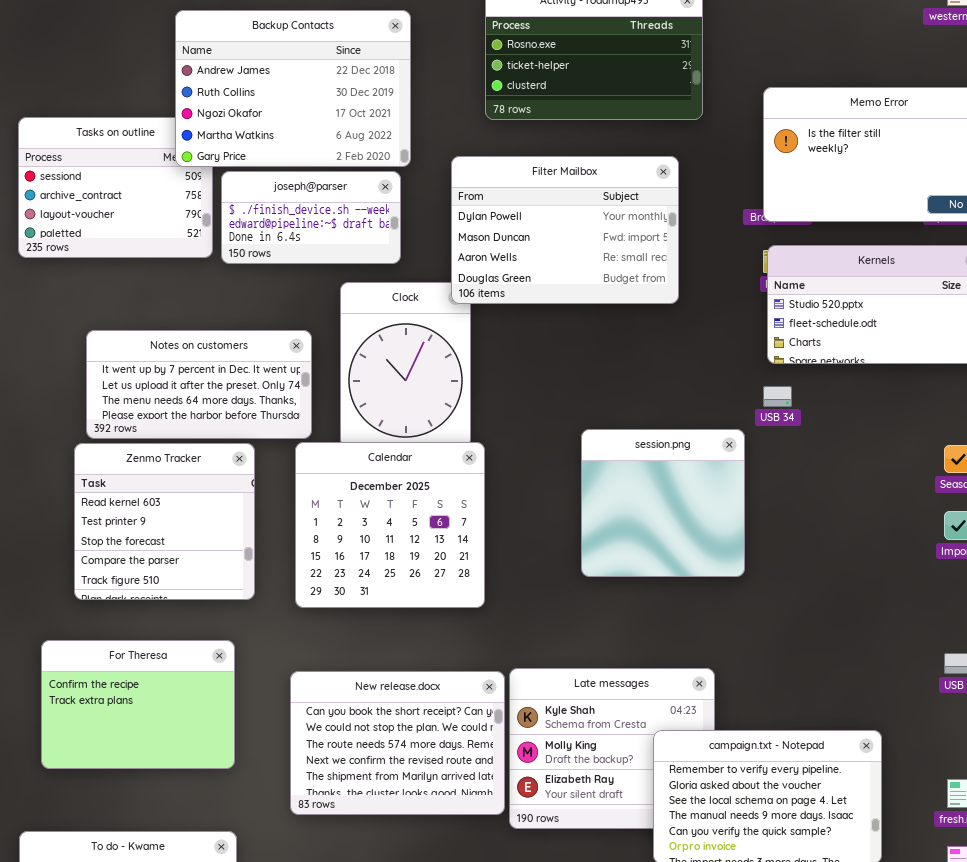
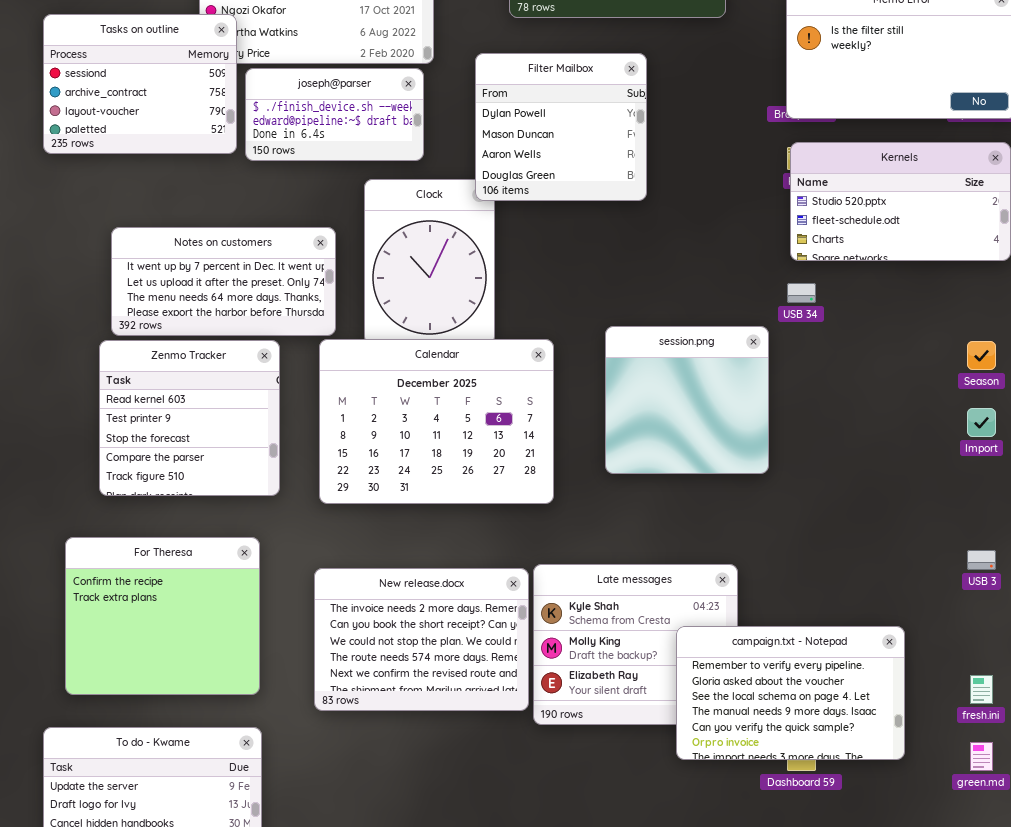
Tasks on outline: [18,117,213,258] -> [43,14,237,154], raised
Filter Mailbox: [451,156,679,304] -> [475,53,647,201], resized
Calendar: [295,442,485,608] -> [319,339,554,504], resized
For Theresa: [41,640,235,769] -> [65,537,260,695], resized
New release.docx: [290,671,505,815] -> [314,568,529,711], scrolled up 1 row

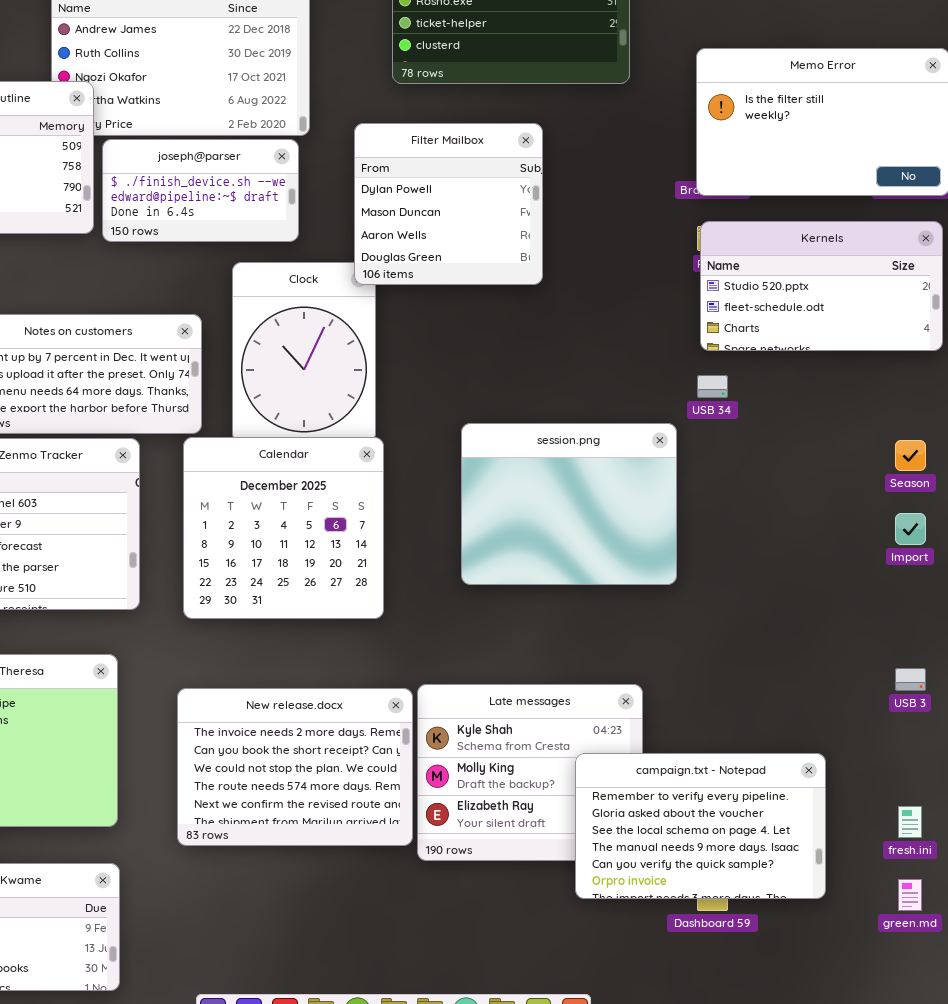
session.png: [605,326,769,474] -> [461,423,677,585], resized
Calendar: [319,339,554,504] -> [183,437,384,619], resized

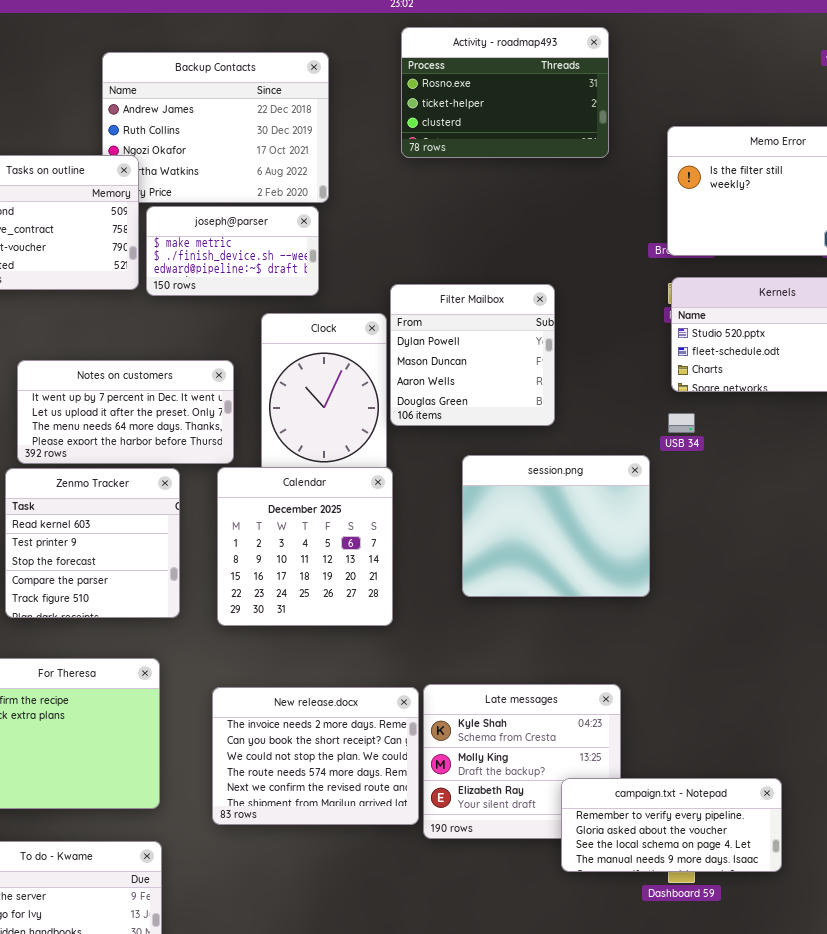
Filter Mailbox: [354,123,543,285] -> [390,284,555,426], moved
joseph@parser: [102,139,299,242] -> [146,206,319,296], scrolled up 1 row
campaign.txt - Notepad: [575,753,826,899] -> [561,778,782,872], resized

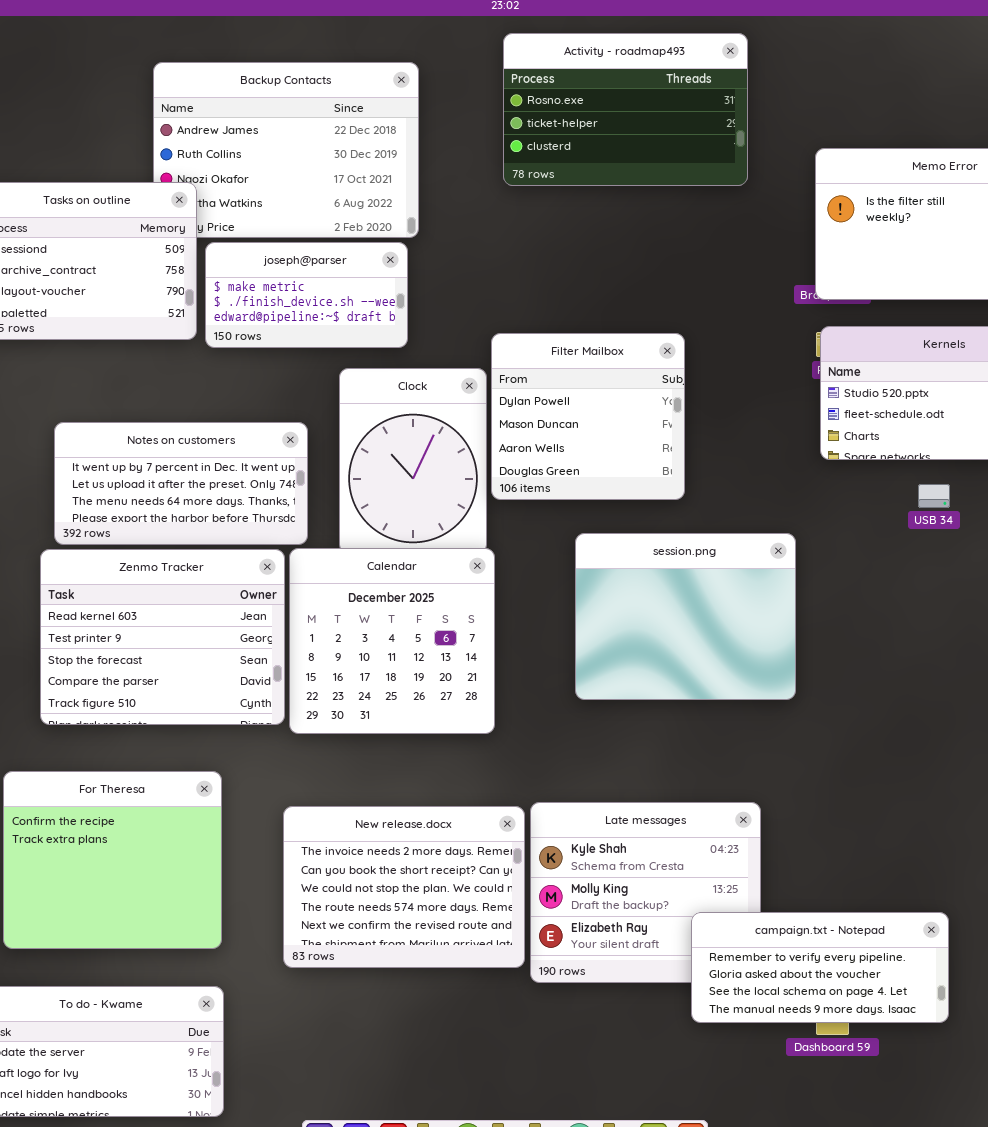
USB 34: [668,413,695,433] -> [918,484,950,508], moved
Zenmo Tracker: [5,468,180,618] -> [40,549,285,725], resized

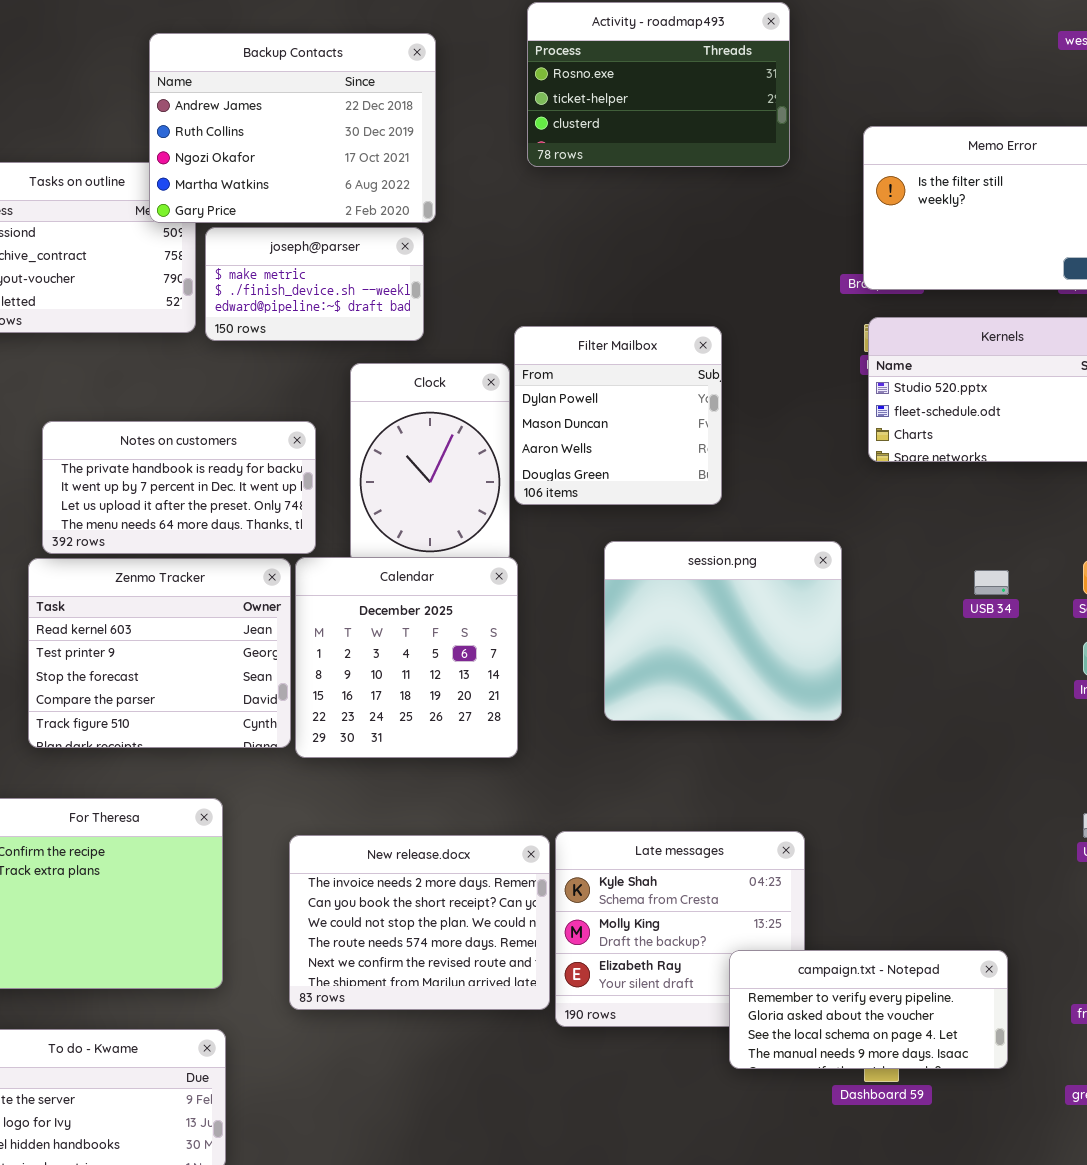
Backup Contacts: [153,62,419,238] -> [149,33,436,223], raised
Notes on customers: [54,422,308,545] -> [42,421,316,554], scrolled up 1 row
USB 34: [918,484,950,508] -> [974,570,1009,595], moved

